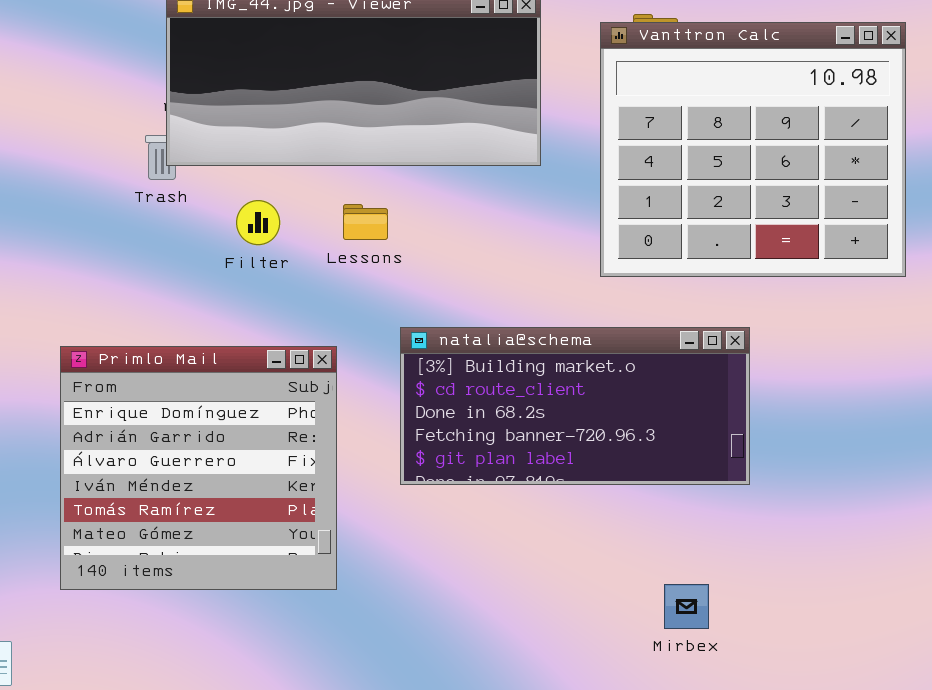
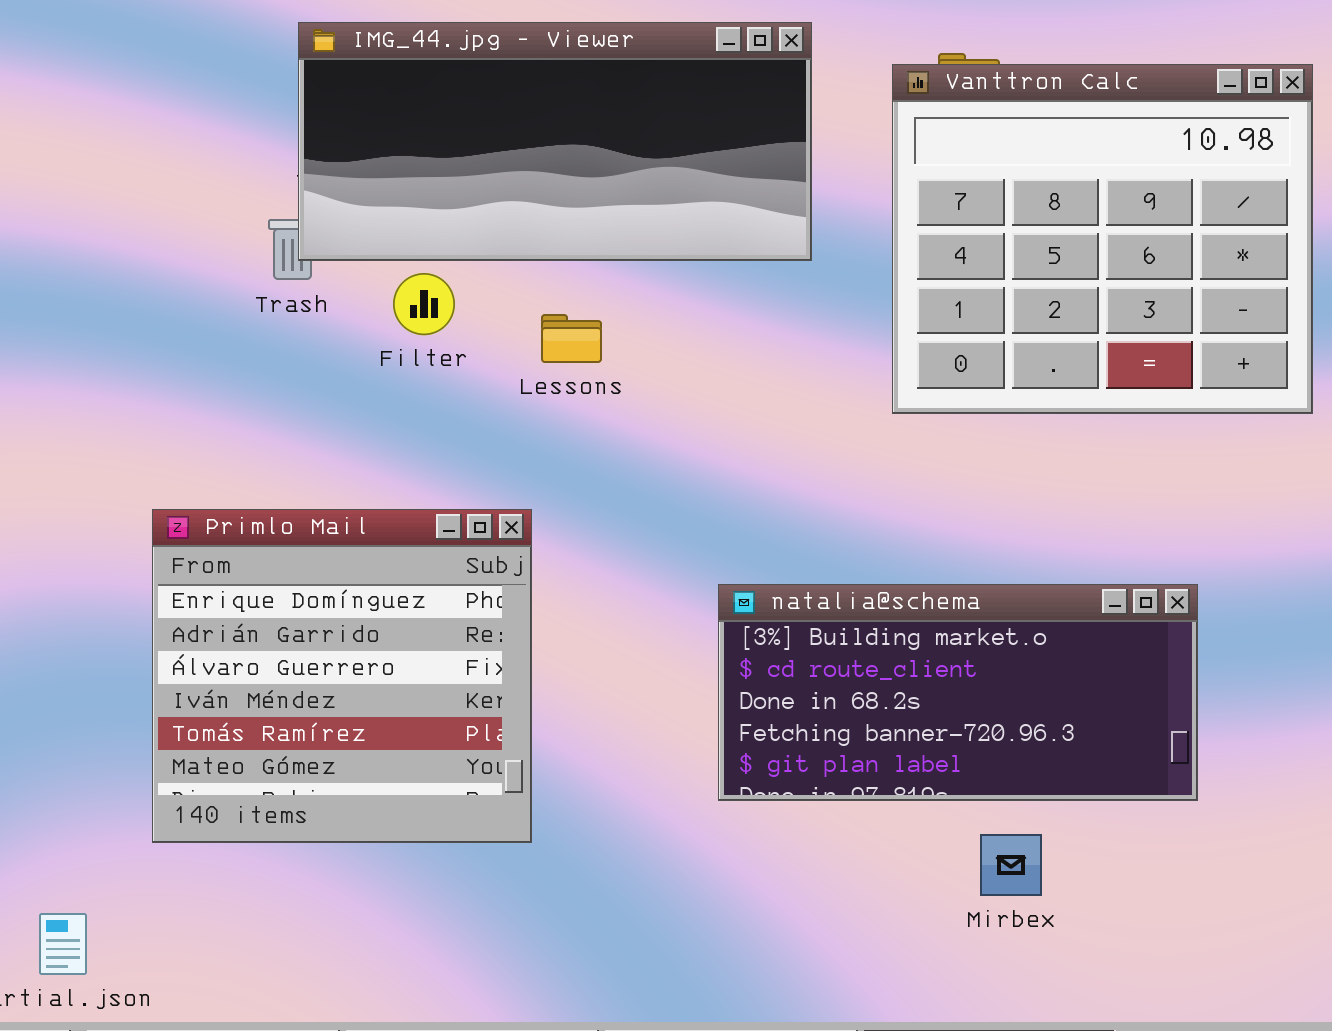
Filter: [236,200,280,245] -> [393,273,455,335], moved
natalia@schema: [400,327,750,485] -> [718,584,1198,801], moved

